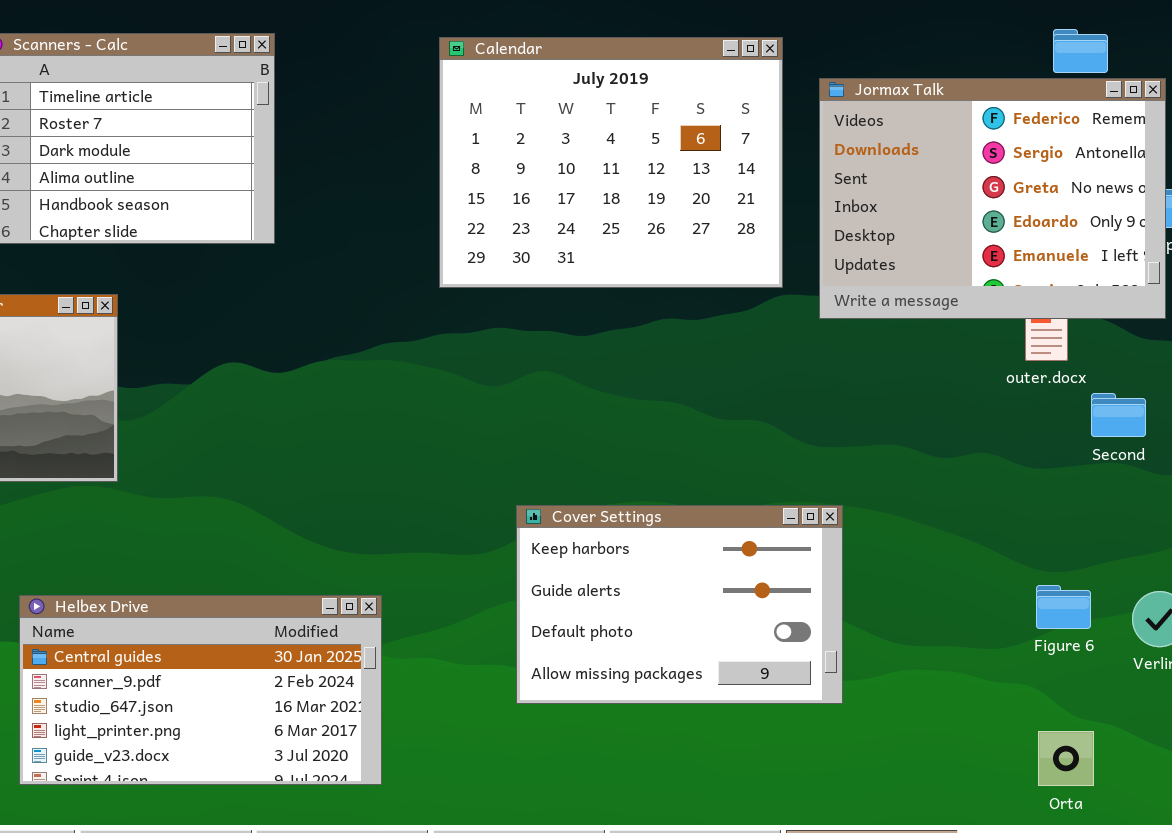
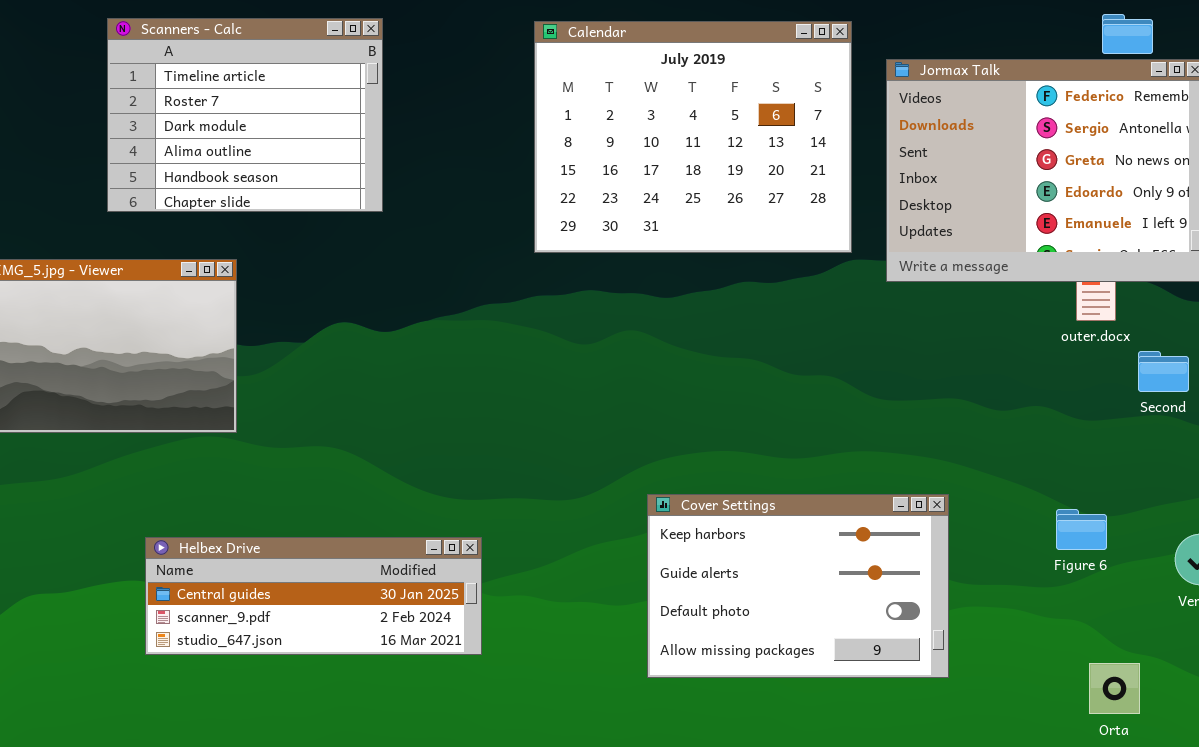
Cover Settings: [516,505,843,704] -> [647,494,949,678], moved
Figure 6: [1036,585,1091,629] -> [1056,509,1107,550], moved
Helbex Drive: [19,595,382,785] -> [145,537,482,655], resized

